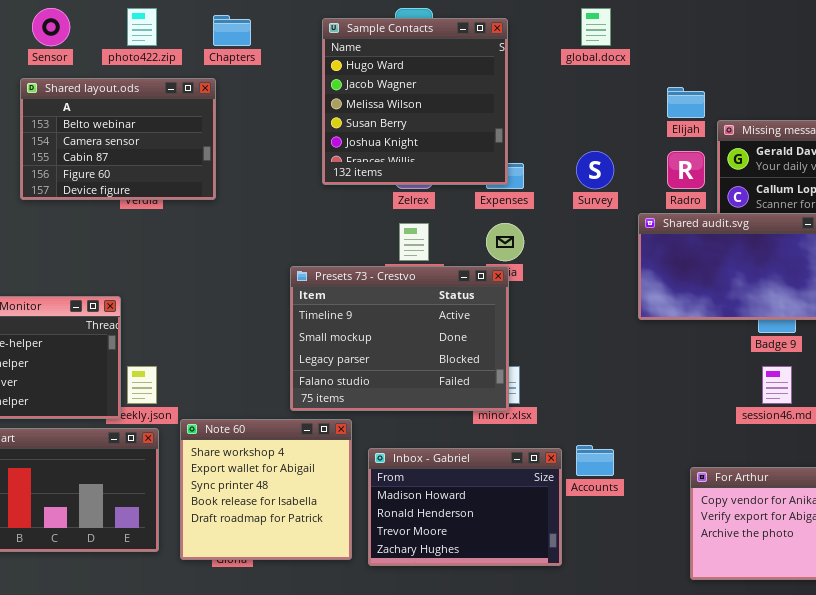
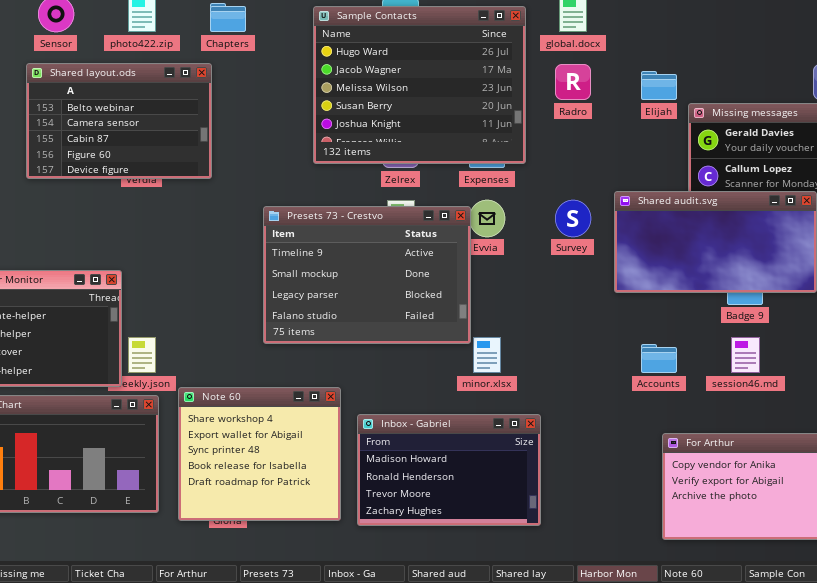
Sample Contacts: [322,18,508,185] -> [313,6,526,164], resized
Survey: [576,151,614,189] -> [555,200,591,237], moved
Radro: [667,151,705,189] -> [555,64,591,100], moved
Presets 73 - Crestvo: [290,266,509,411] -> [263,206,471,344], moved
Accounts: [576,445,614,476] -> [641,344,677,373], moved

